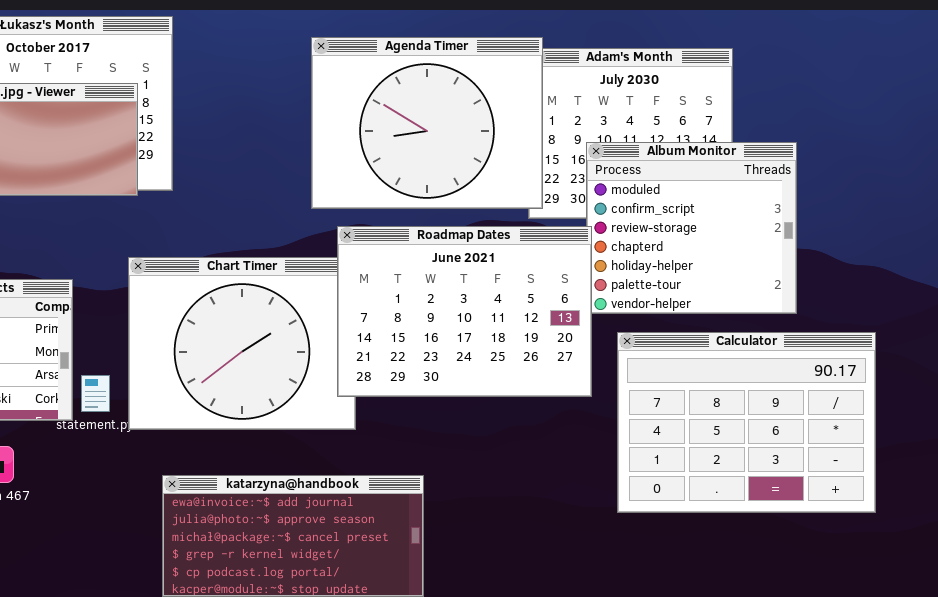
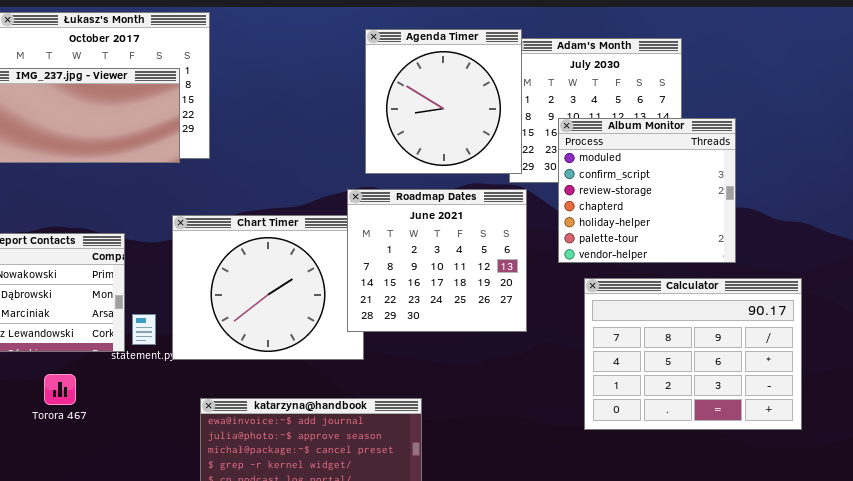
Agenda Timer: [311,37,543,209] -> [365,29,522,174], resized
Roadmap Dates: [337,226,592,397] -> [347,189,527,332], resized

